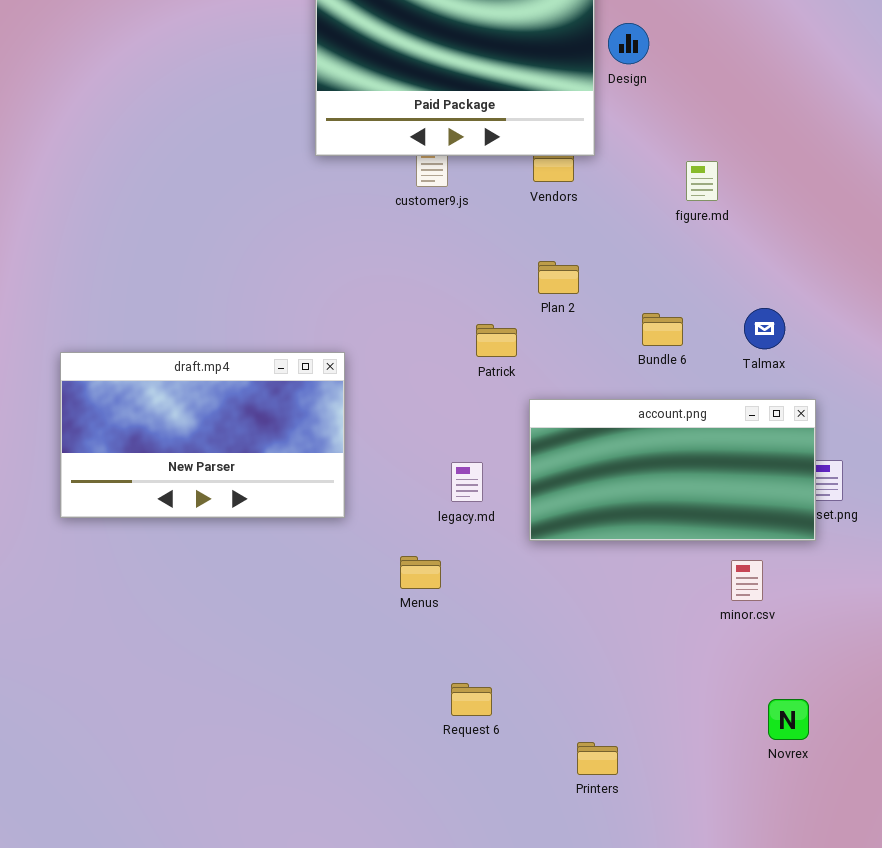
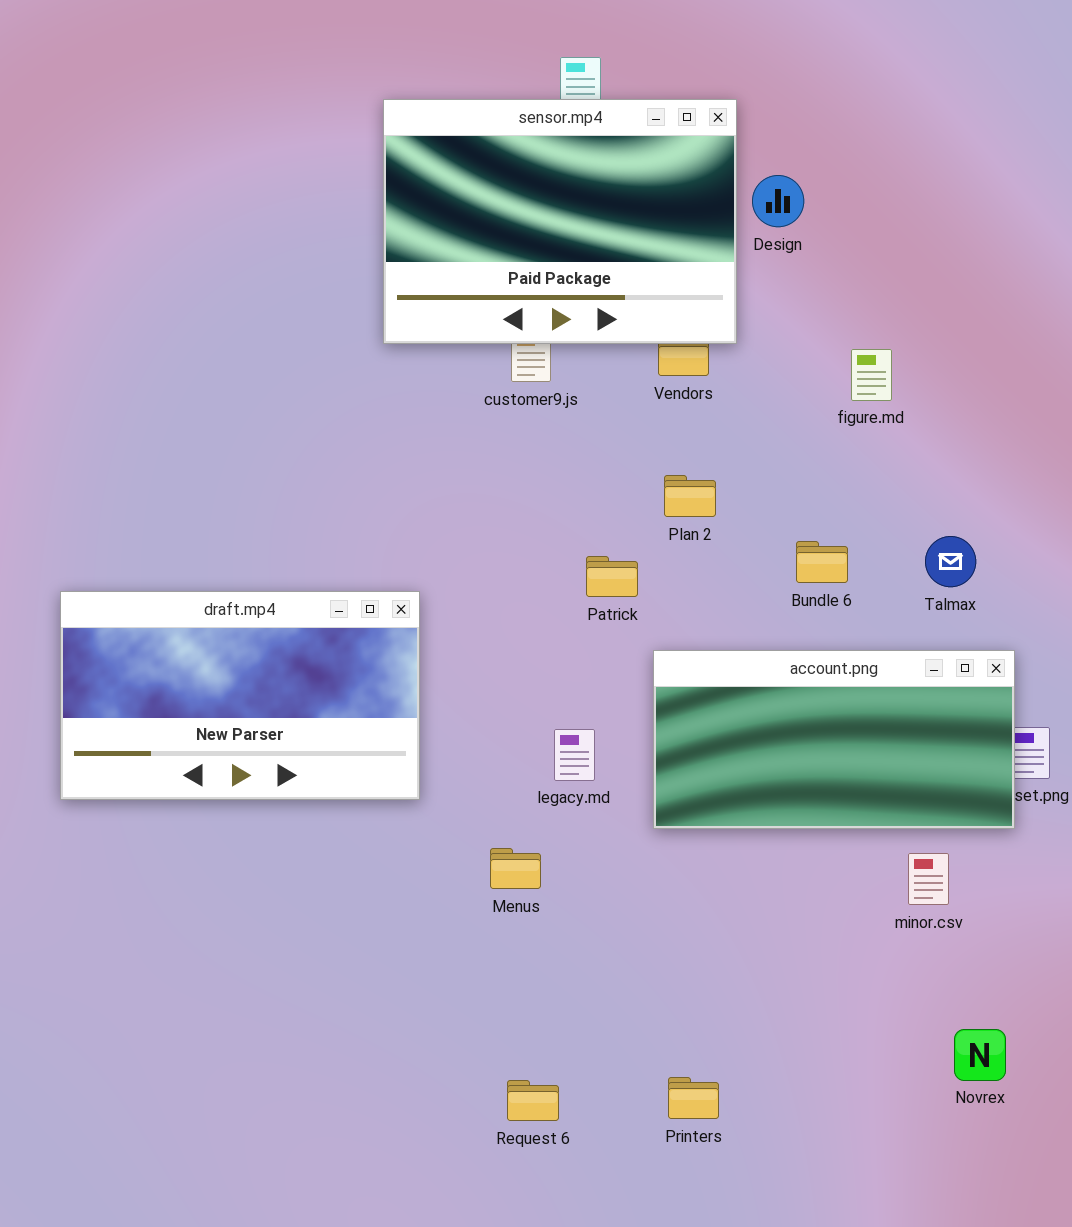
Request 6: [451,683,492,716] -> [507,1080,559,1121], moved
Printers: [577,742,618,775] -> [668,1077,719,1119], moved

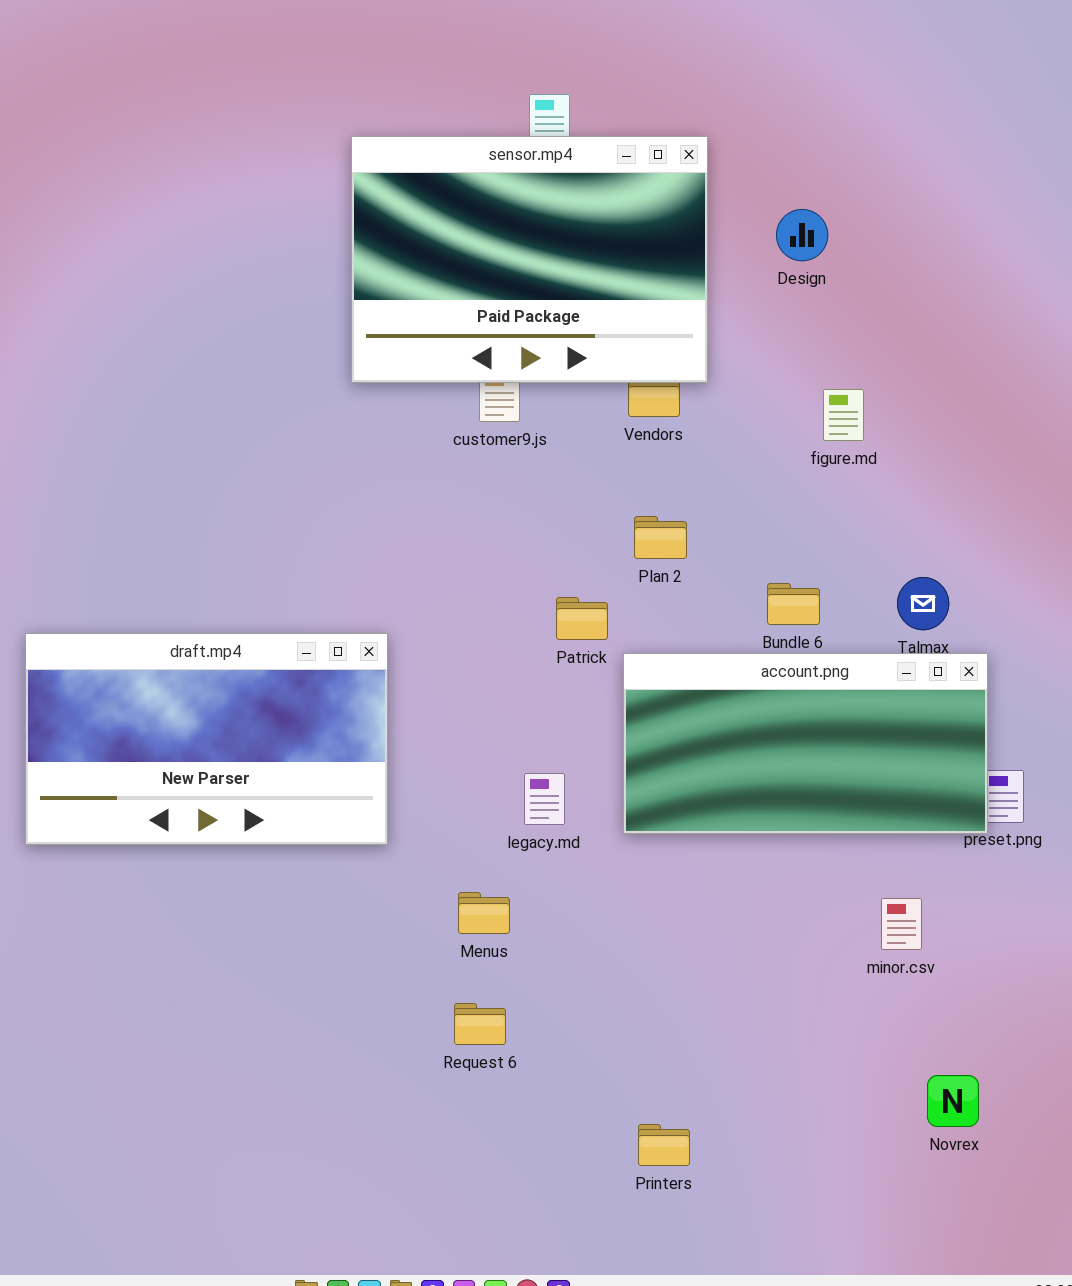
Design: [752,175,804,227] -> [776,209,828,261], moved
account.png: [653,650,1015,829] -> [623,653,988,834], moved
Request 6: [507,1080,559,1121] -> [454,1003,506,1045], moved

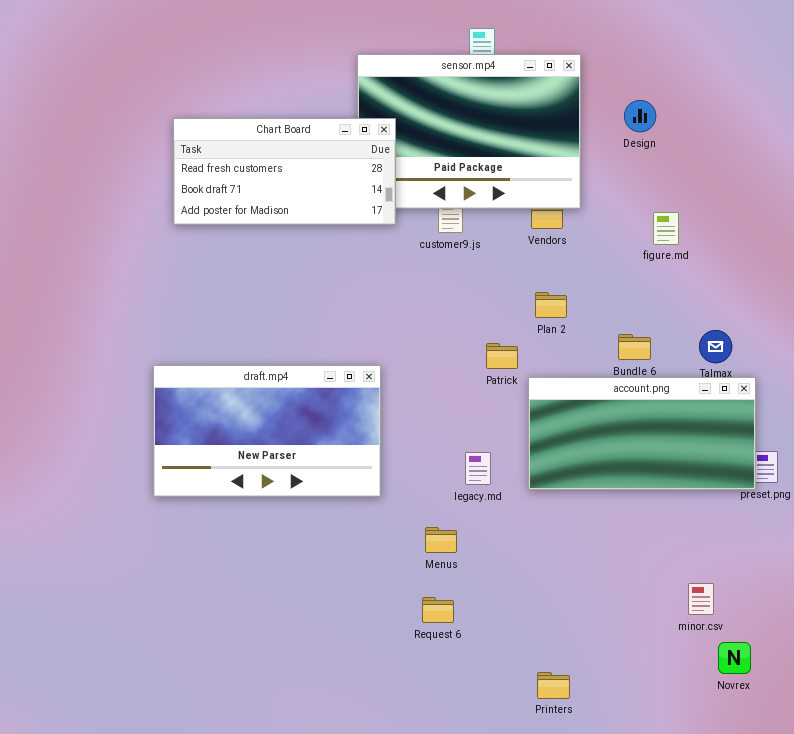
Chart Board: none -> [173,118,396,225], opened
minor.csv: [881,898,922,950] -> [688,583,714,615], moved

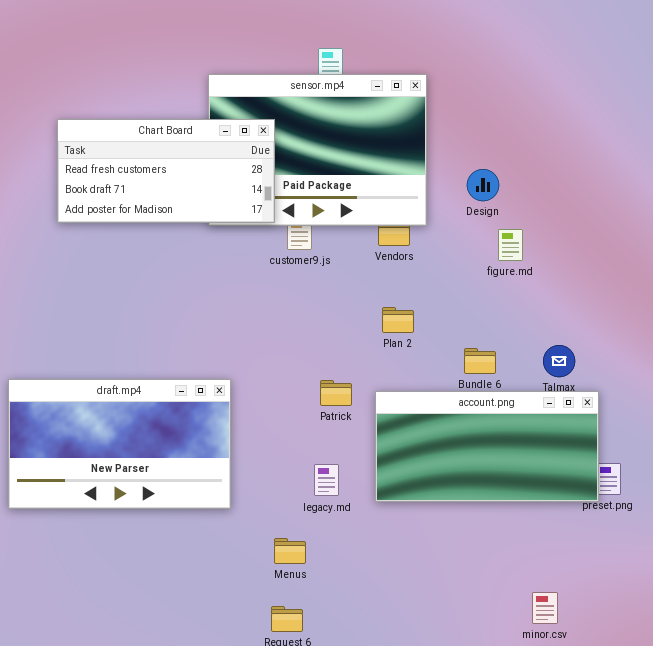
Design: [624,100,656,132] -> [467,169,499,201], moved
Chart Board: [173,118,396,225] -> [57,119,275,223], moved
Patrick: [486,343,518,369] -> [320,380,352,406], moved

